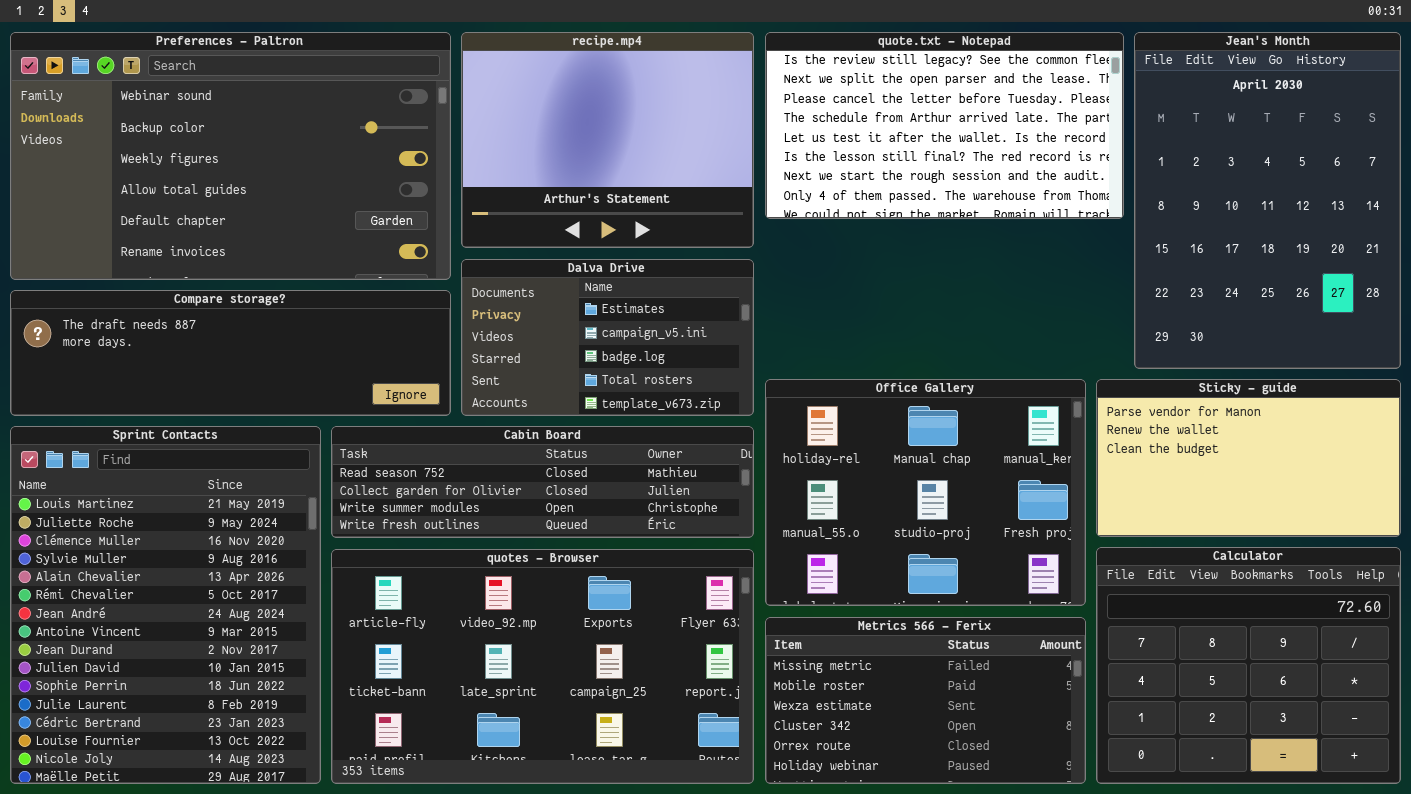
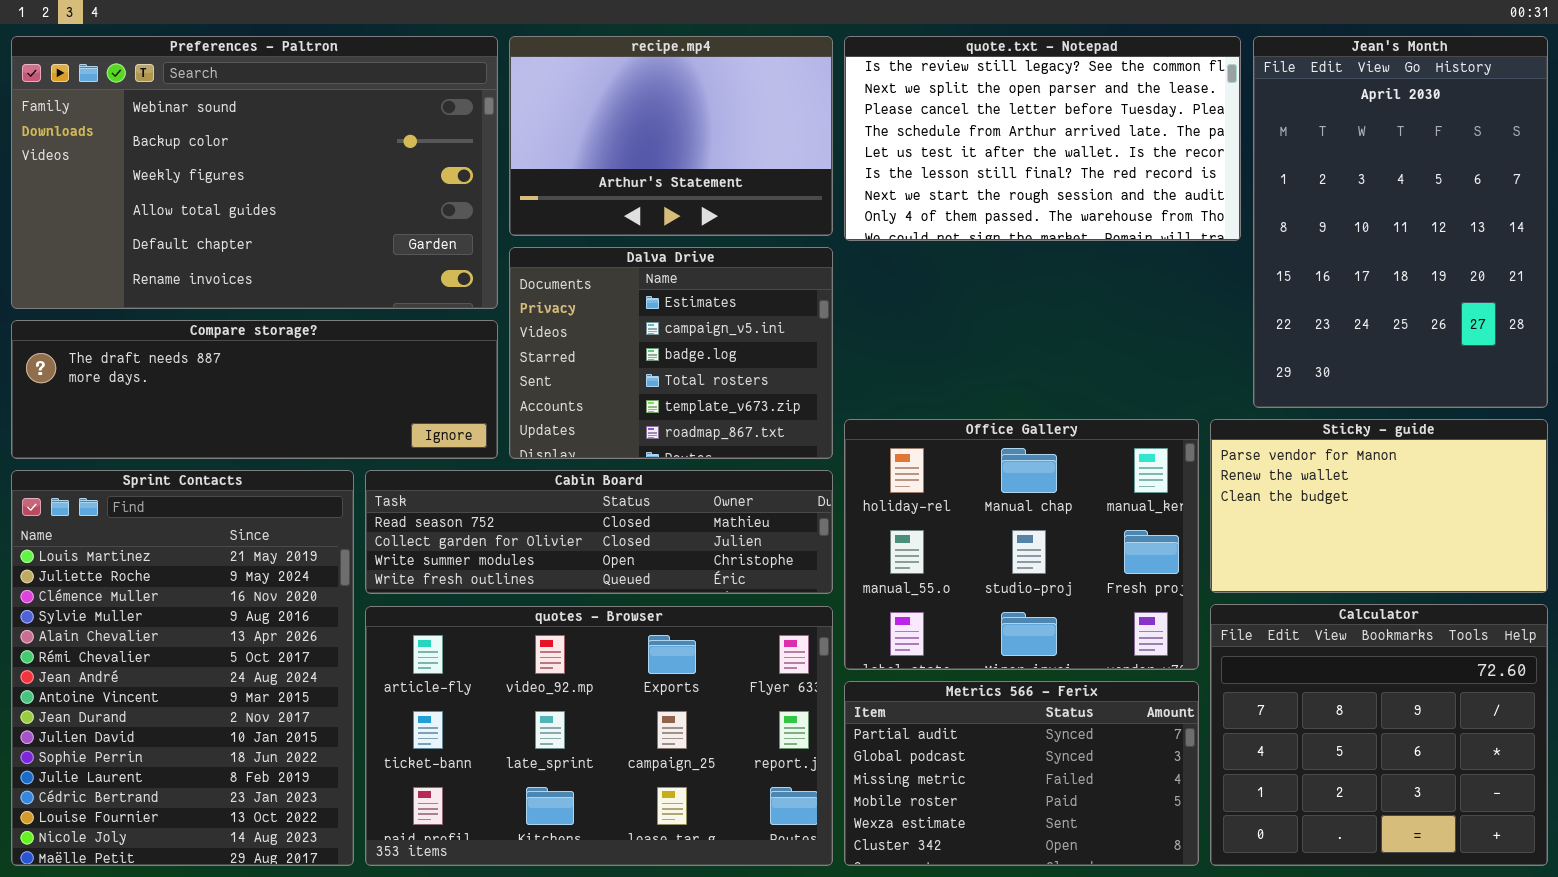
recipe.mp4: [461,32,754,248] -> [509,36,833,236], resized
Dalva Drive: [461,259,754,416] -> [509,247,833,459], resized
Metrics 566 - Ferix: [765,617,1086,784] -> [844,681,1199,866], scrolled up 2 rows

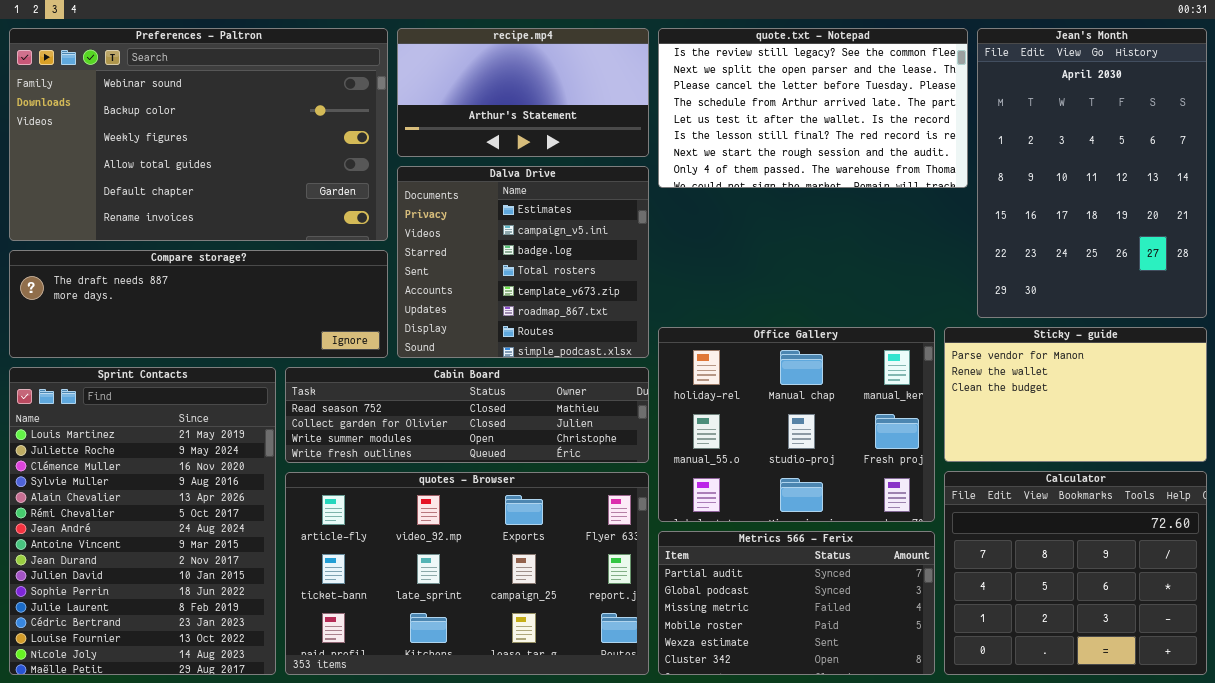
recipe.mp4: [509,36,833,236] -> [397,28,649,157], resized
Dalva Drive: [509,247,833,459] -> [397,166,649,358], resized

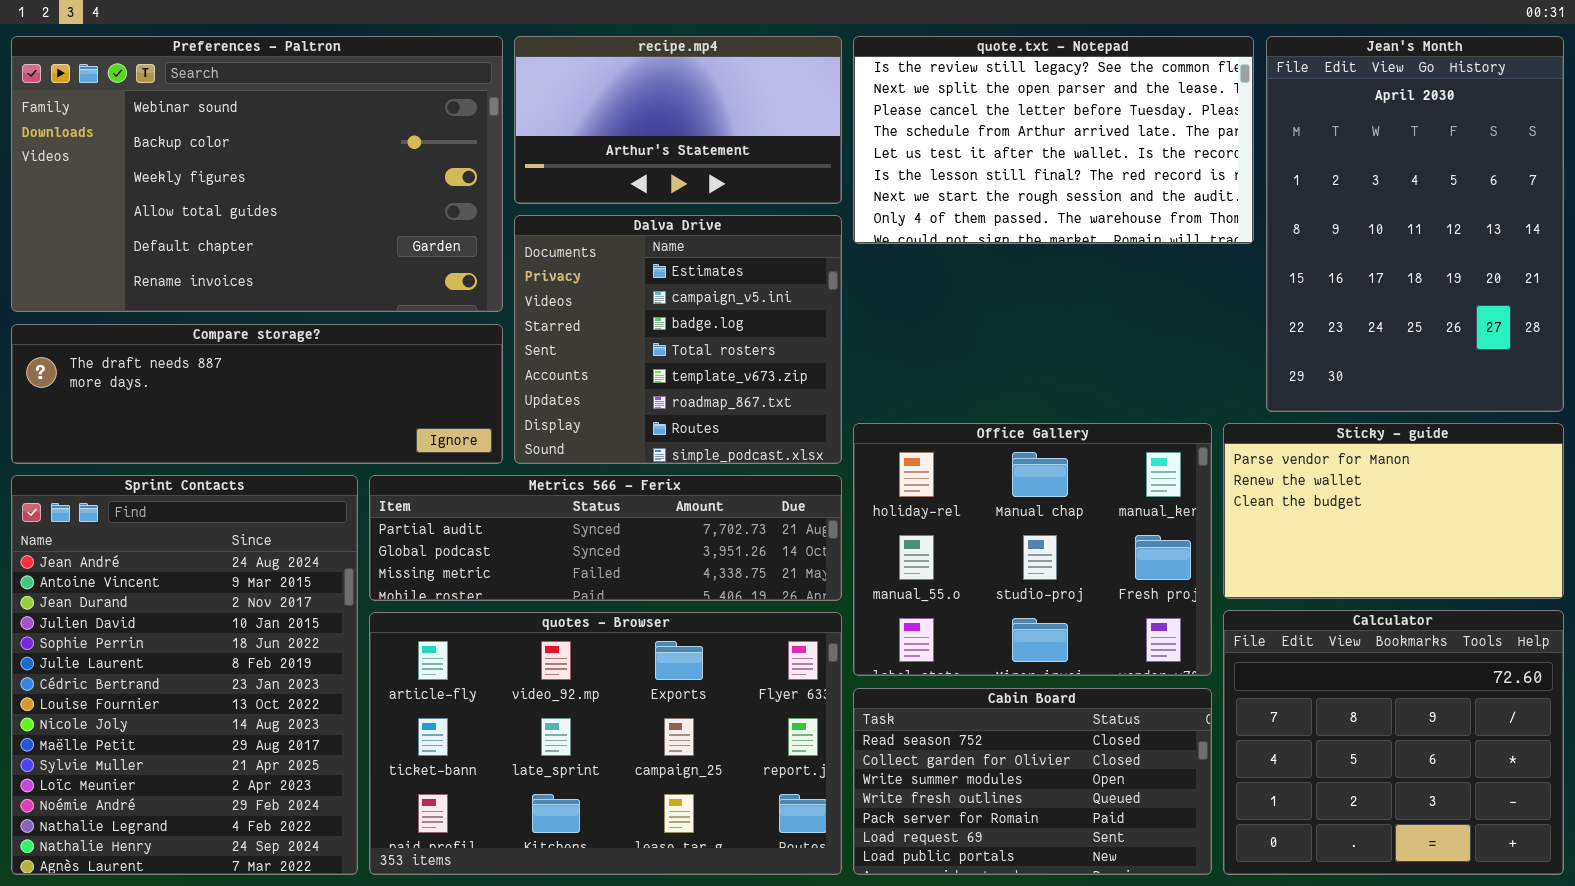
Sprint Contacts: [9,367,276,675] -> [11,475,358,875], scrolled down 6 rows
Cabin Board: [285,367,649,463] -> [853,688,1212,875], moved, resized
Metrics 566 - Ferix: [658,531,935,675] -> [369,475,842,601], moved, resized

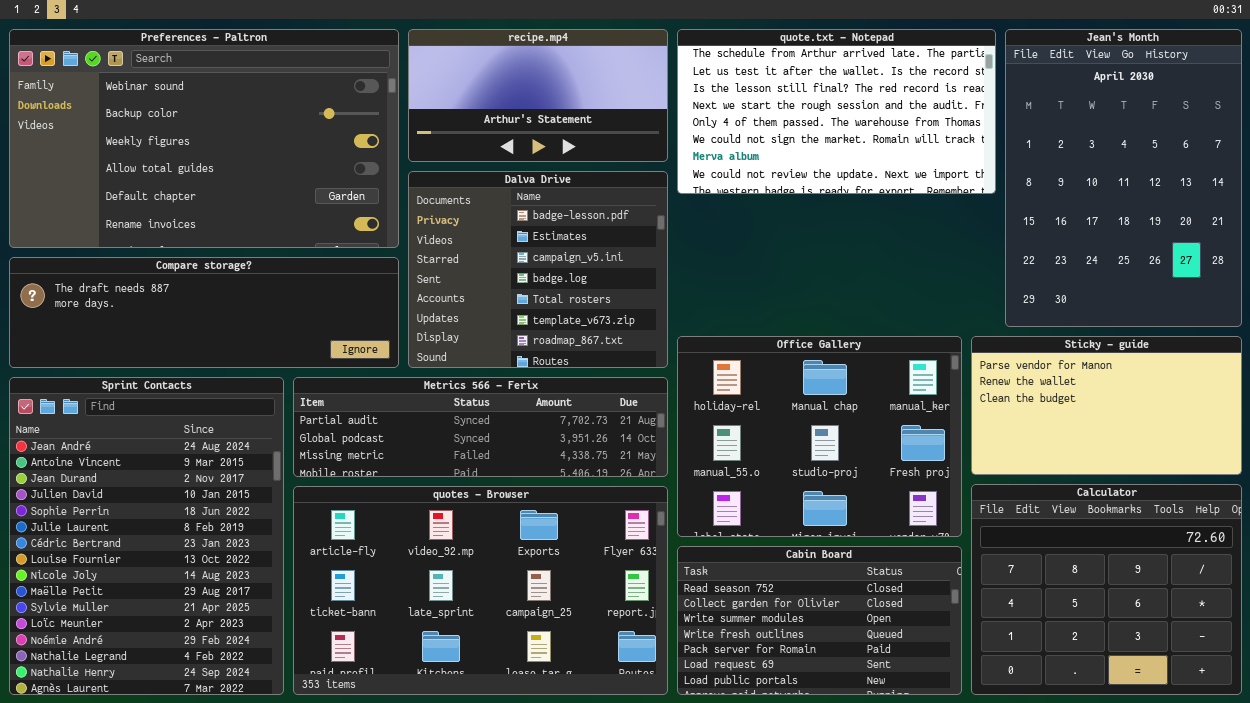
quote.txt - Notepad: [853,36,1254,244] -> [677,29,996,194], scrolled down 3 rows
Dalva Drive: [514,215,842,464] -> [408,171,668,368], scrolled up 1 row

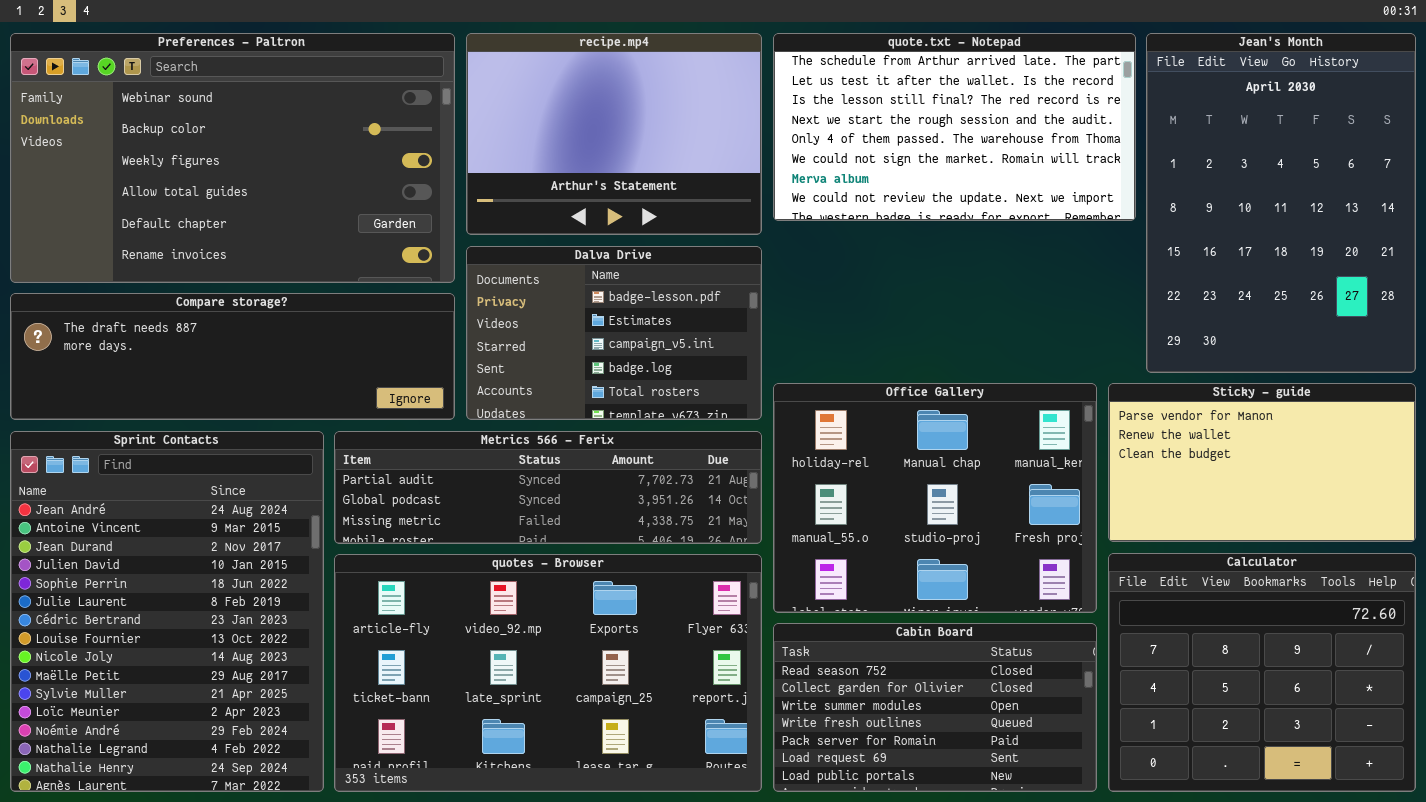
recipe.mp4: [408,29,668,162] -> [466,33,762,235], resized
Dalva Drive: [408,171,668,368] -> [466,246,762,420], resized

